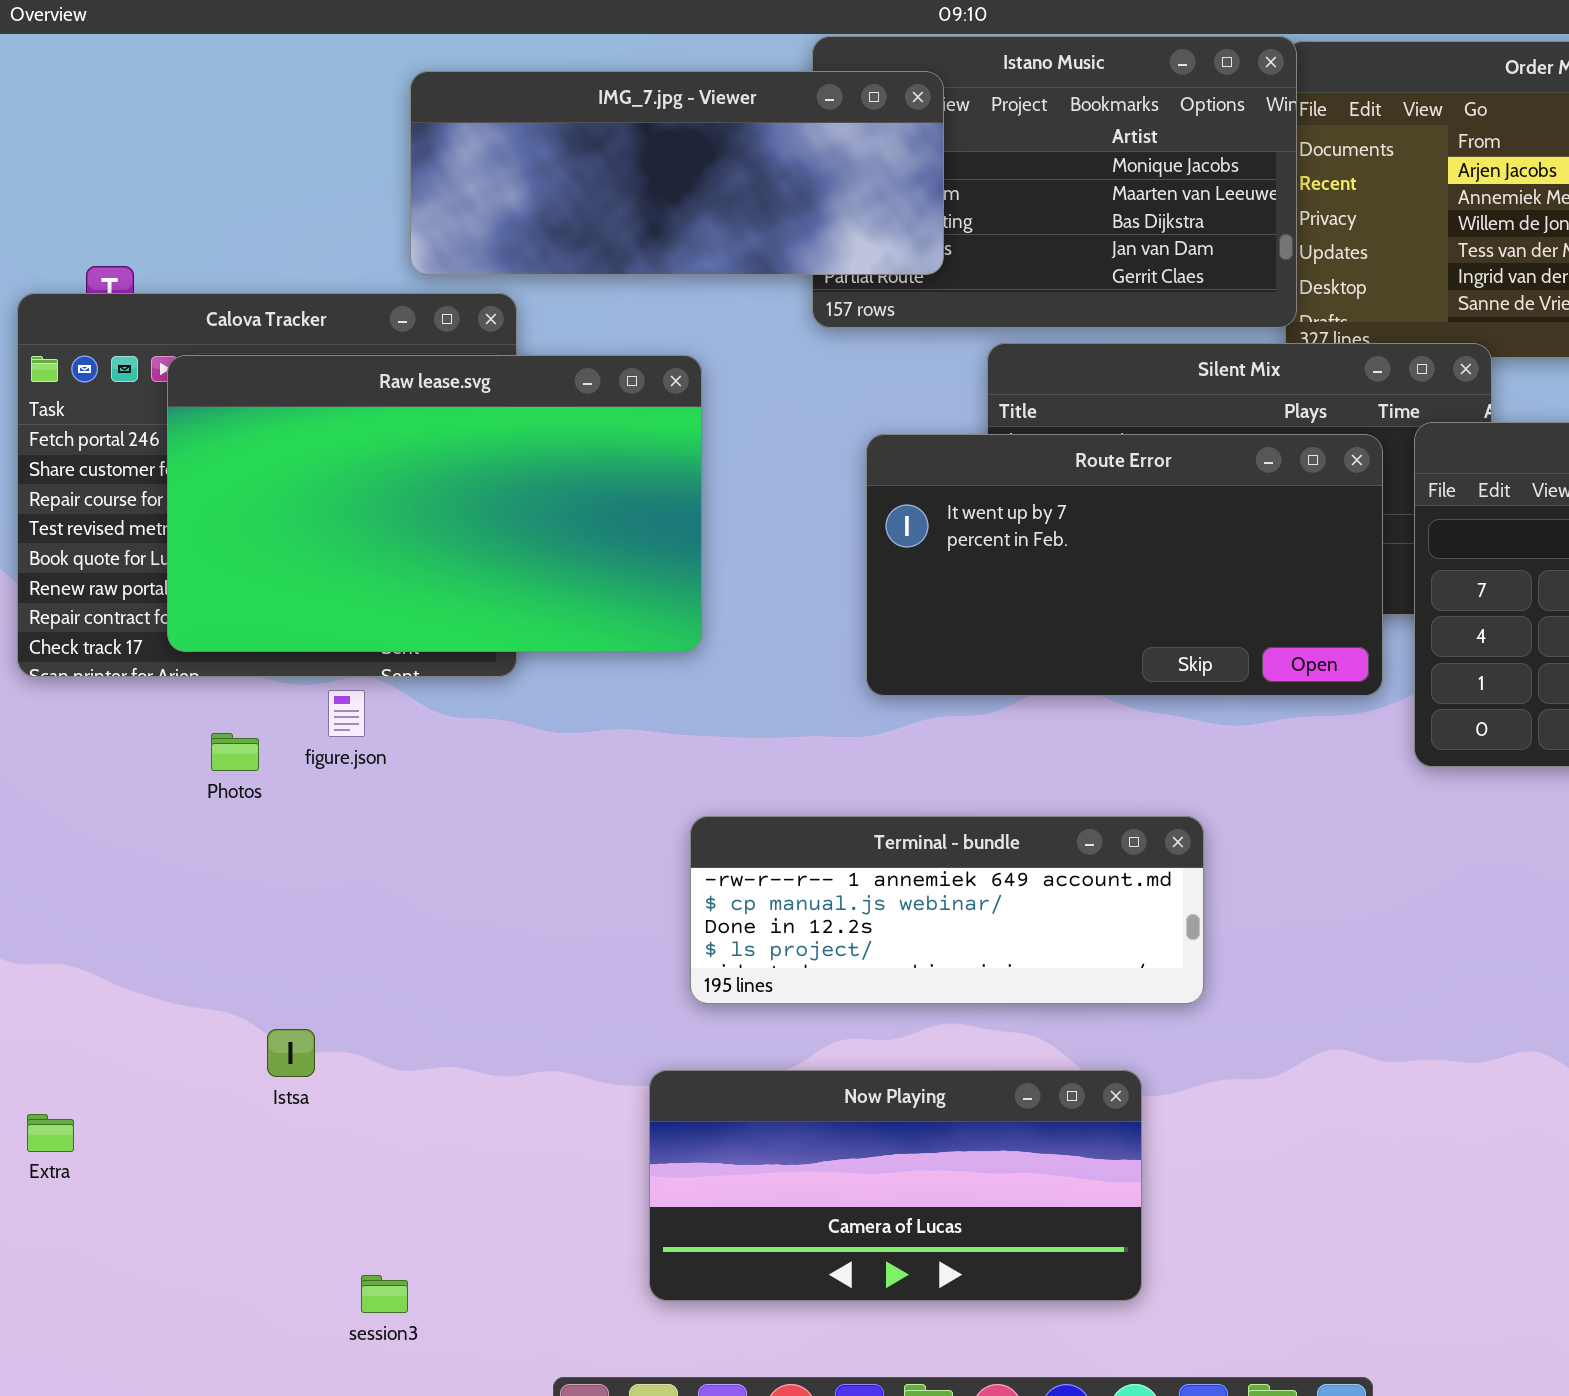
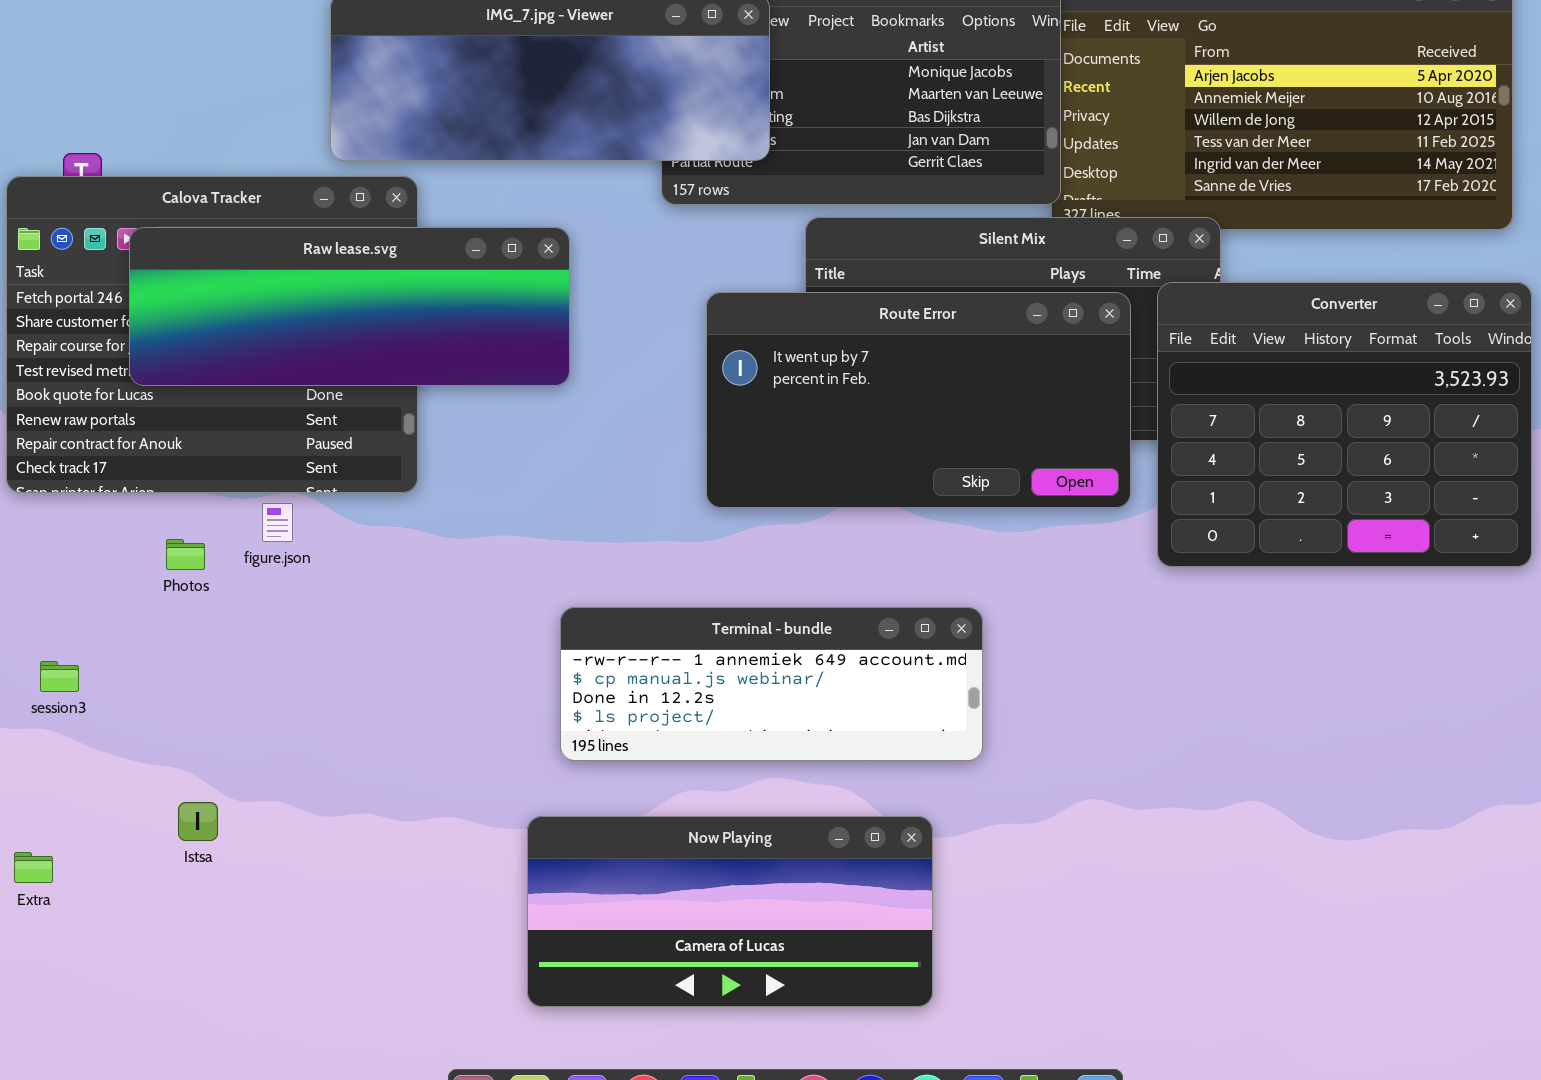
Raw lease.svg: [167,355,702,652] -> [129,227,570,386], resized
Istsa: [267,1029,315,1077] -> [178,802,218,841], moved
session3: [361,1275,408,1313] -> [40,661,79,692], moved

